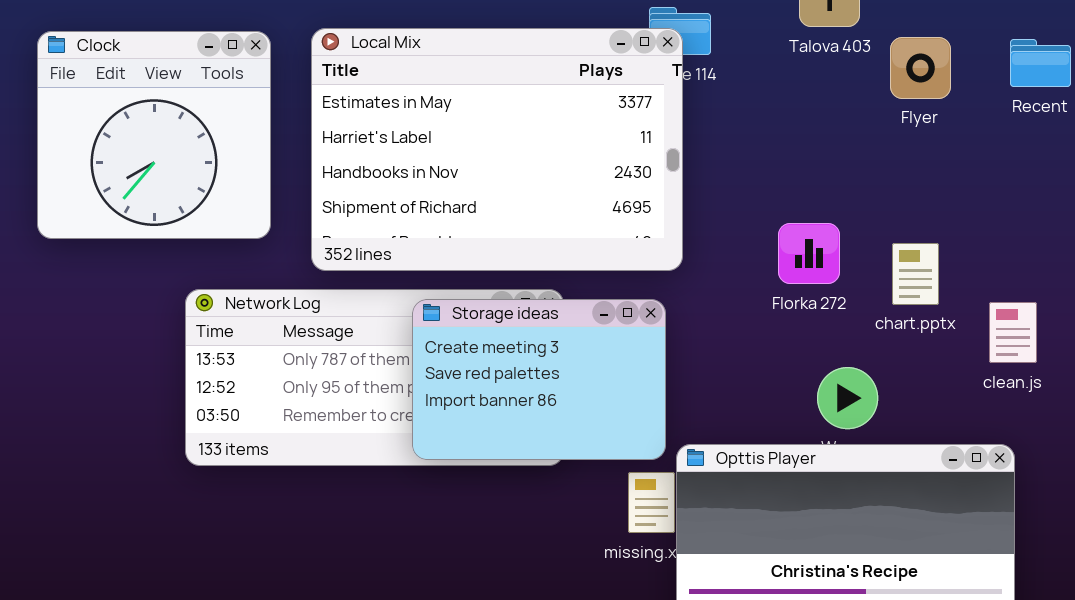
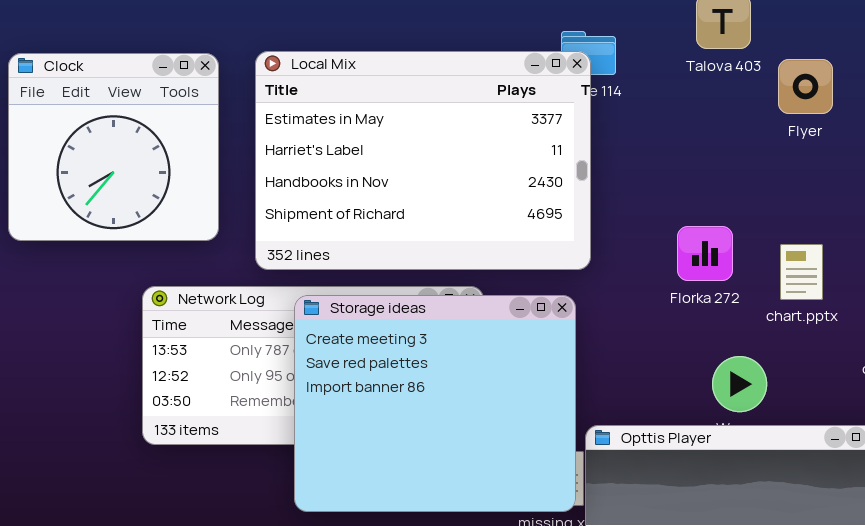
Storage ideas: [412,299,666,460] -> [294,295,576,512], resized

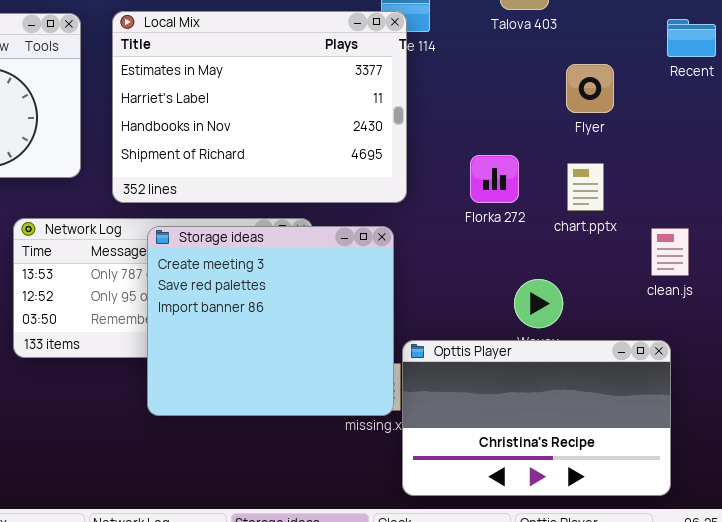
Flyer: [778,59,833,114] -> [566,64,614,113], moved
Florka 272: [677,226,733,281] -> [470,155,519,203], moved
chart.pptx: [780,244,823,300] -> [567,163,604,211], moved

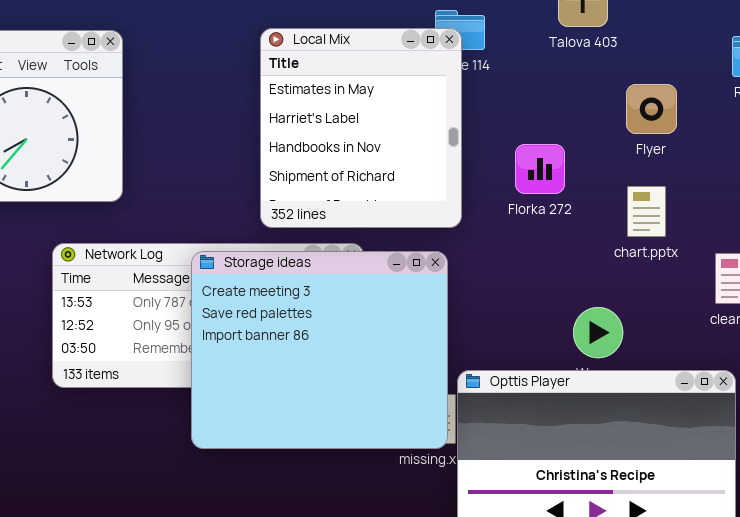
Local Mix: [112,11,407,203] -> [260,28,462,228], resized
Florka 272: [470,155,519,203] -> [515,144,565,194], moved

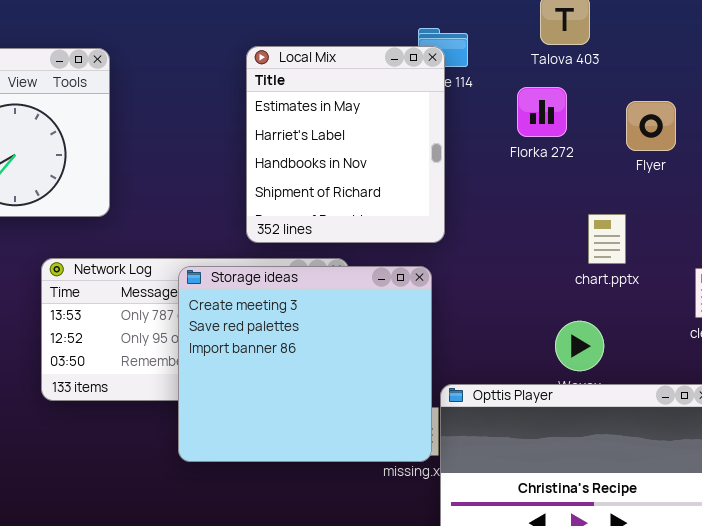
Flyer: [626,84,677,134] -> [626,101,676,151], moved
Florka 272: [515,144,565,194] -> [517,87,567,137], moved
chart.pptx: [627,186,666,237] -> [588,214,626,264], moved

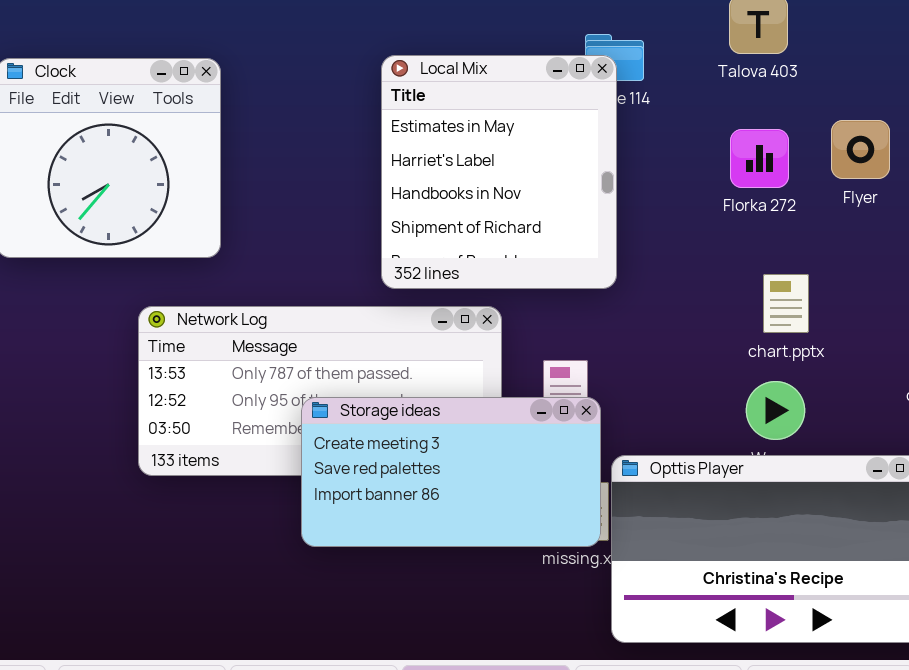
Florka 272: [517,87,567,137] -> [730,129,789,188], moved
chart.pptx: [588,214,626,264] -> [763,274,809,333], moved
Storage ideas: [178,266,432,462] -> [301,397,601,547], resized

